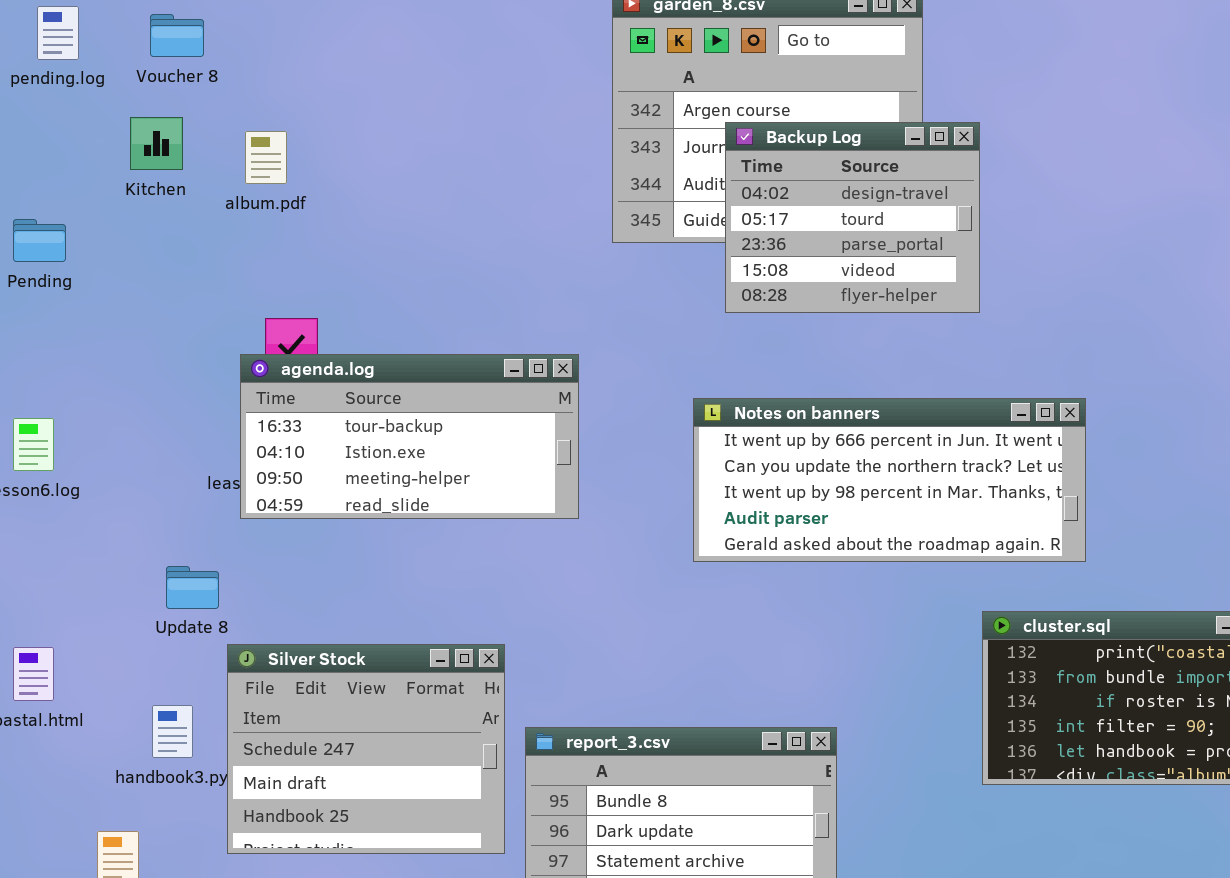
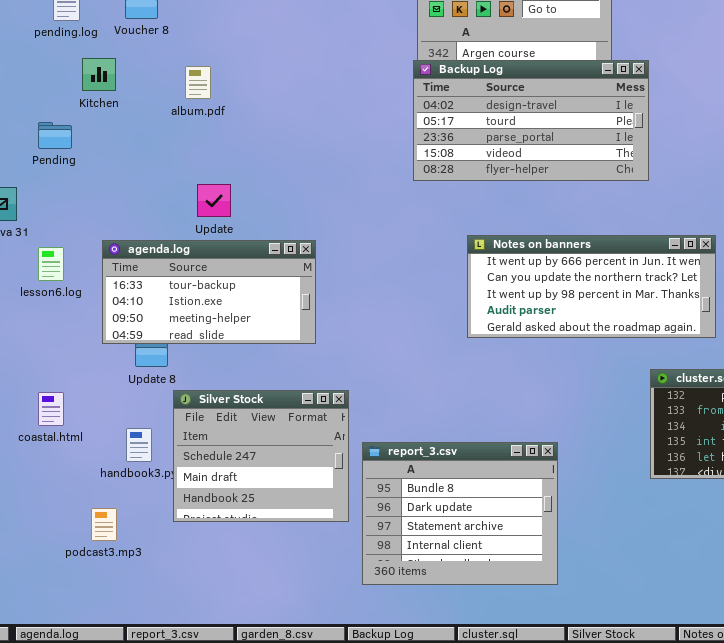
Kitchen: [130,117,183,170] -> [82,58,116,91], moved
Backup Log: [725,122,980,313] -> [413,60,649,181], resized
agenda.log: [240,354,579,519] -> [102,240,316,344], moved

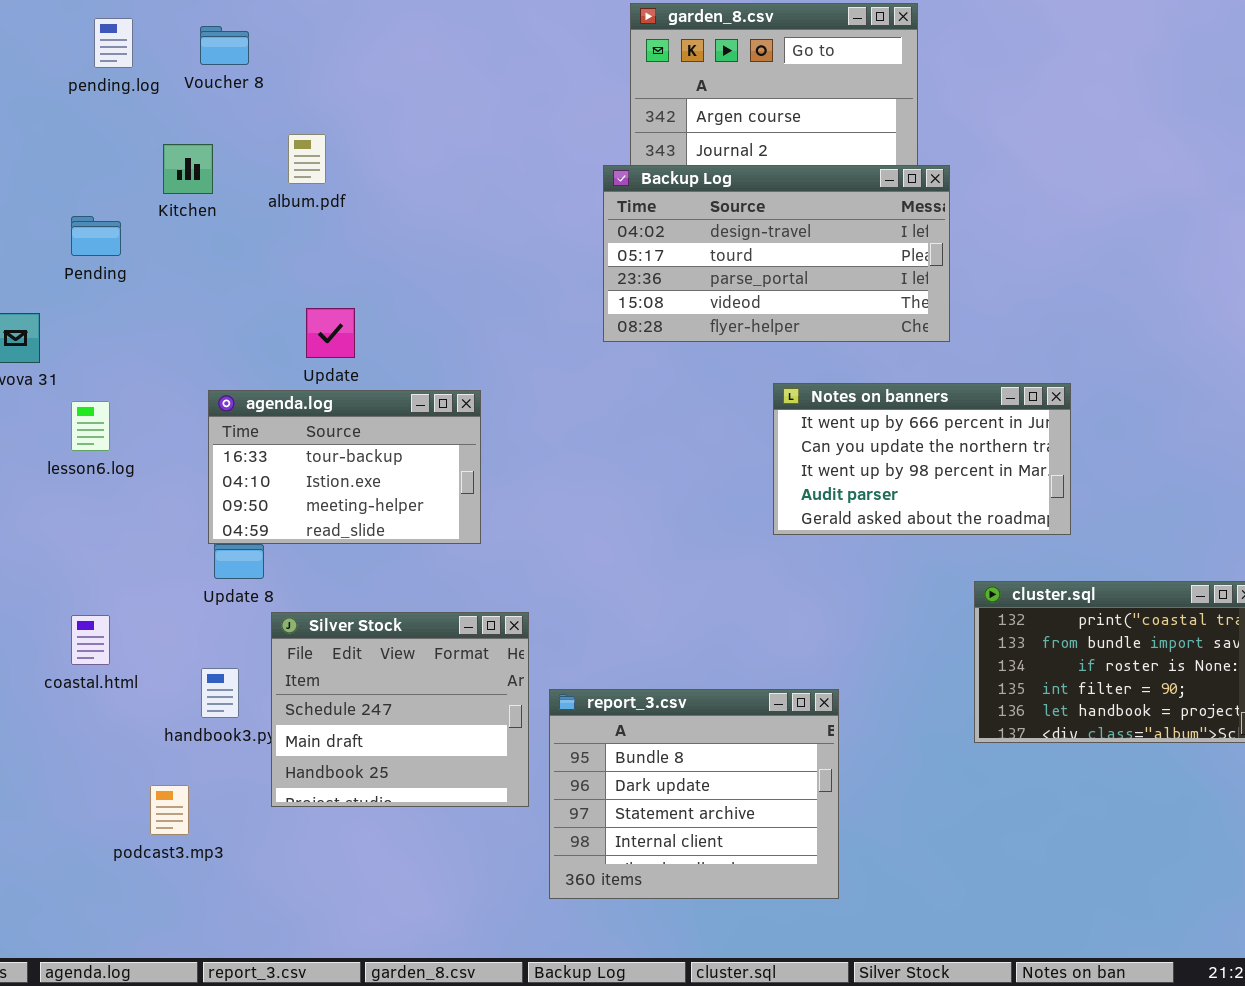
Kitchen: [82,58,116,91] -> [163,144,213,194], moved
Backup Log: [413,60,649,181] -> [603,165,950,342], moved
Notes on banners: [467,235,716,338] -> [773,383,1071,535], resized
agenda.log: [102,240,316,344] -> [208,390,481,544], resized

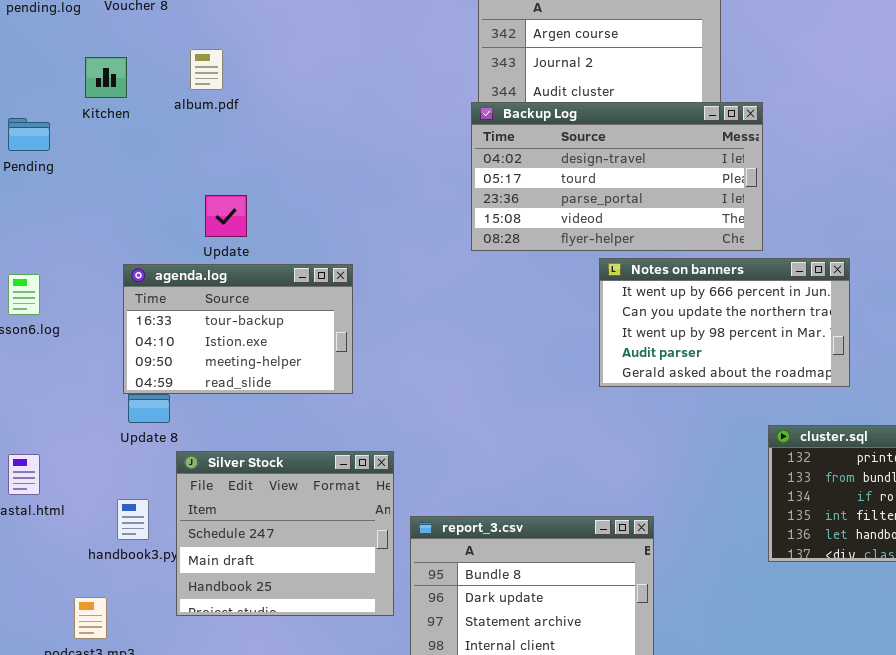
Backup Log: [603,165,950,342] -> [471,102,763,251], moved

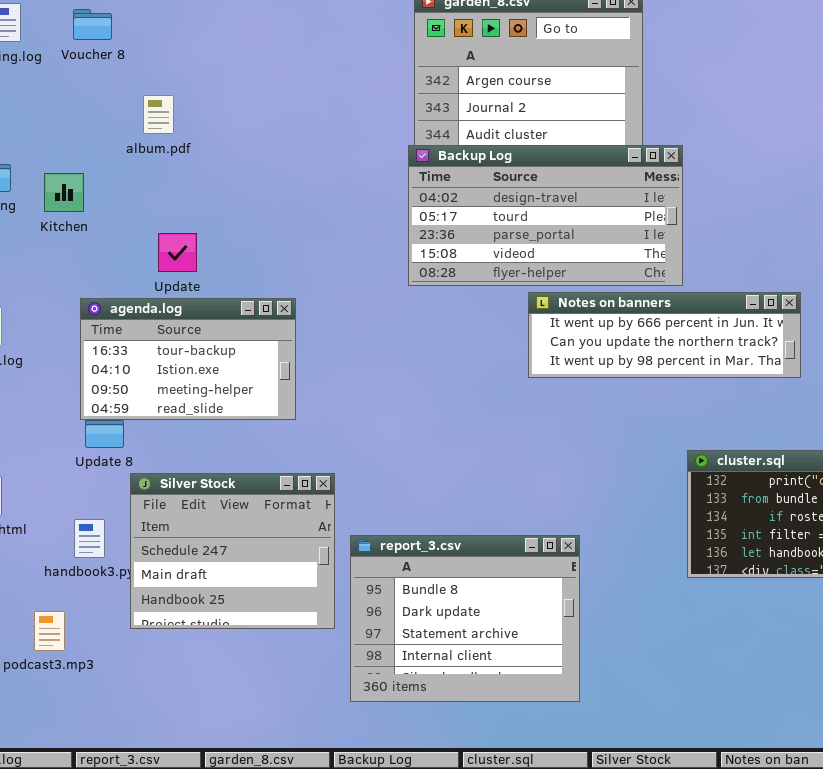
Kitchen: [85,57,127,98] -> [44,173,84,212], moved
Notes on banners: [599,258,850,387] -> [528,292,801,378], resized

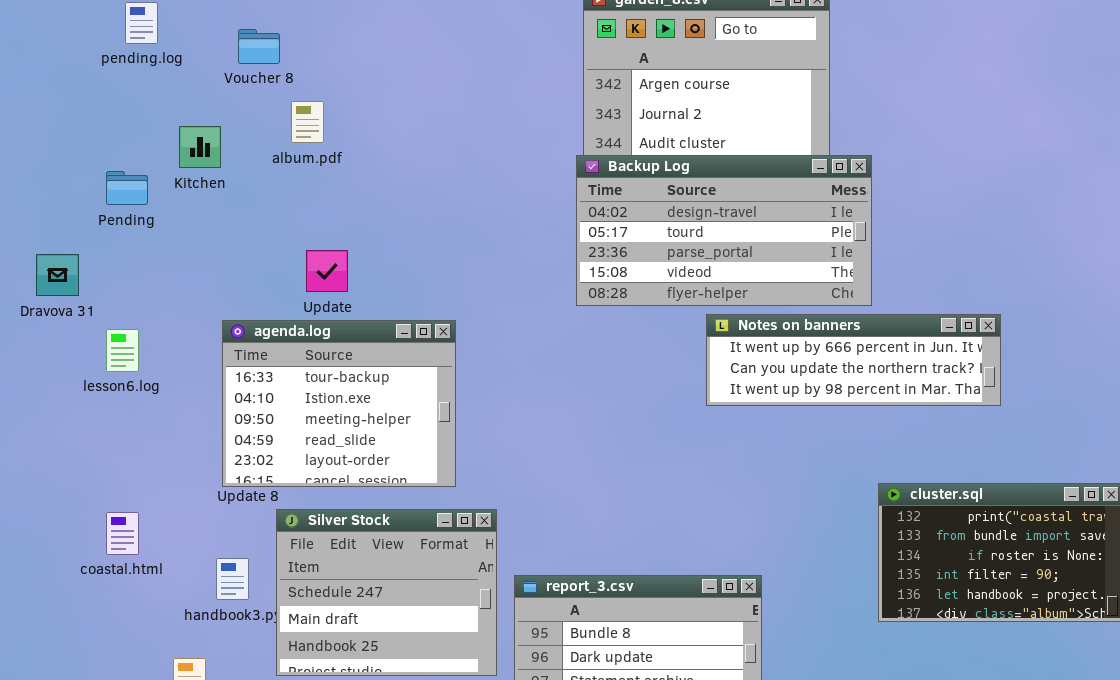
Voucher 8: [73,9,112,40] -> [238,29,280,64], moved
Kitchen: [44,173,84,212] -> [179,126,221,168], moved
agenda.log: [80,298,296,420] -> [222,320,456,487], resized

